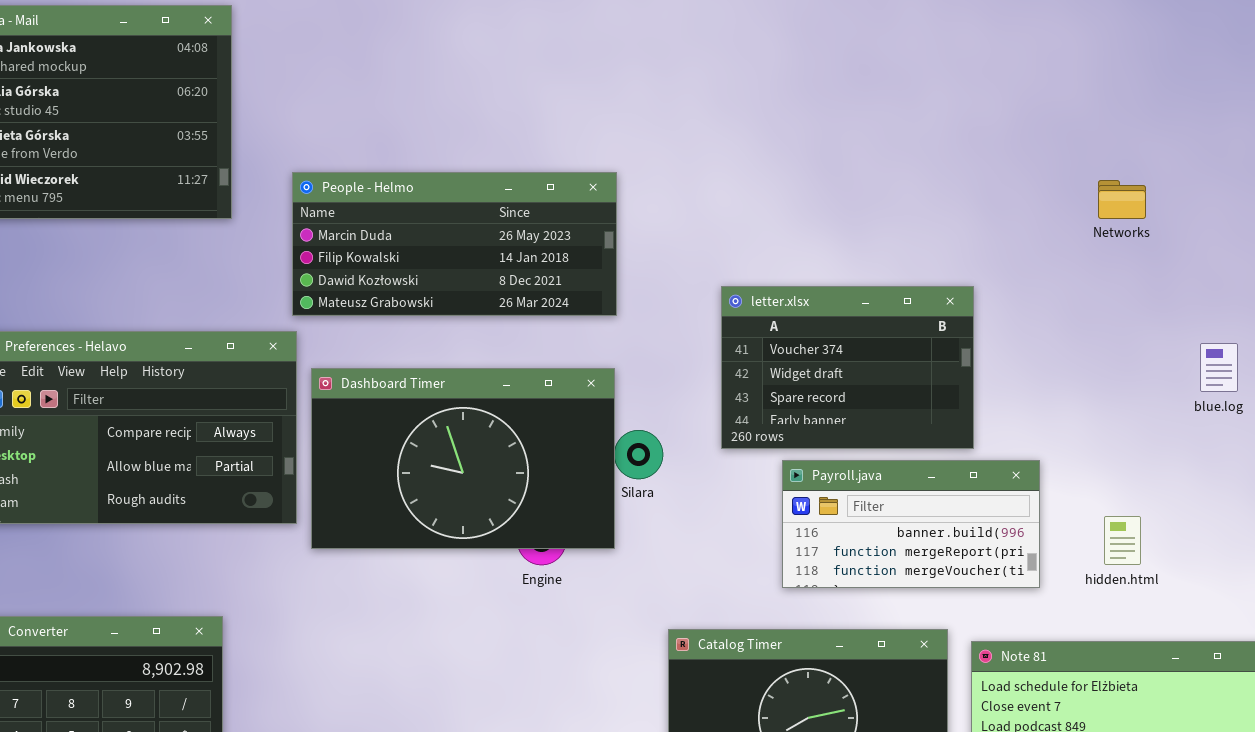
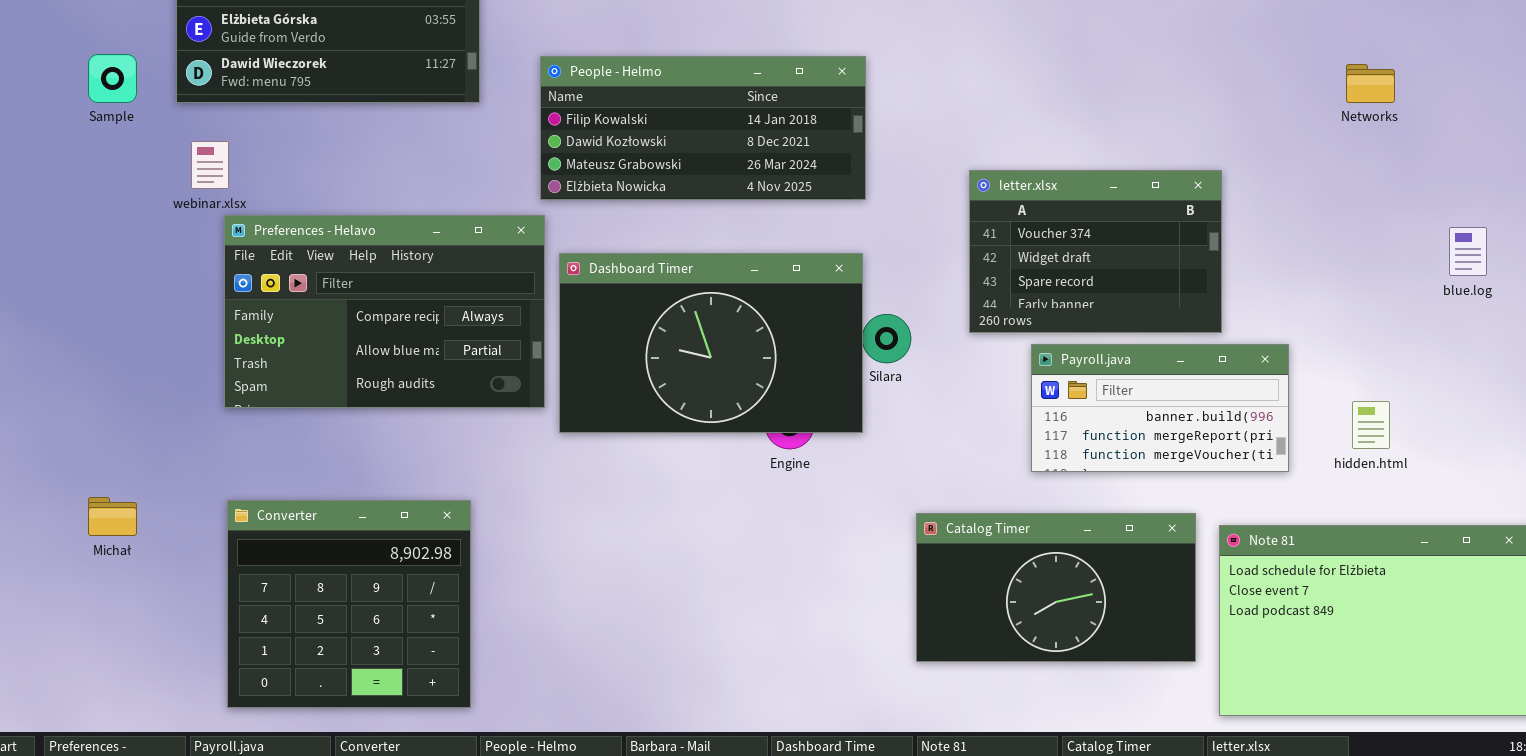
People - Helmo: [292,172,617,316] -> [540,56,866,200], scrolled down 1 row

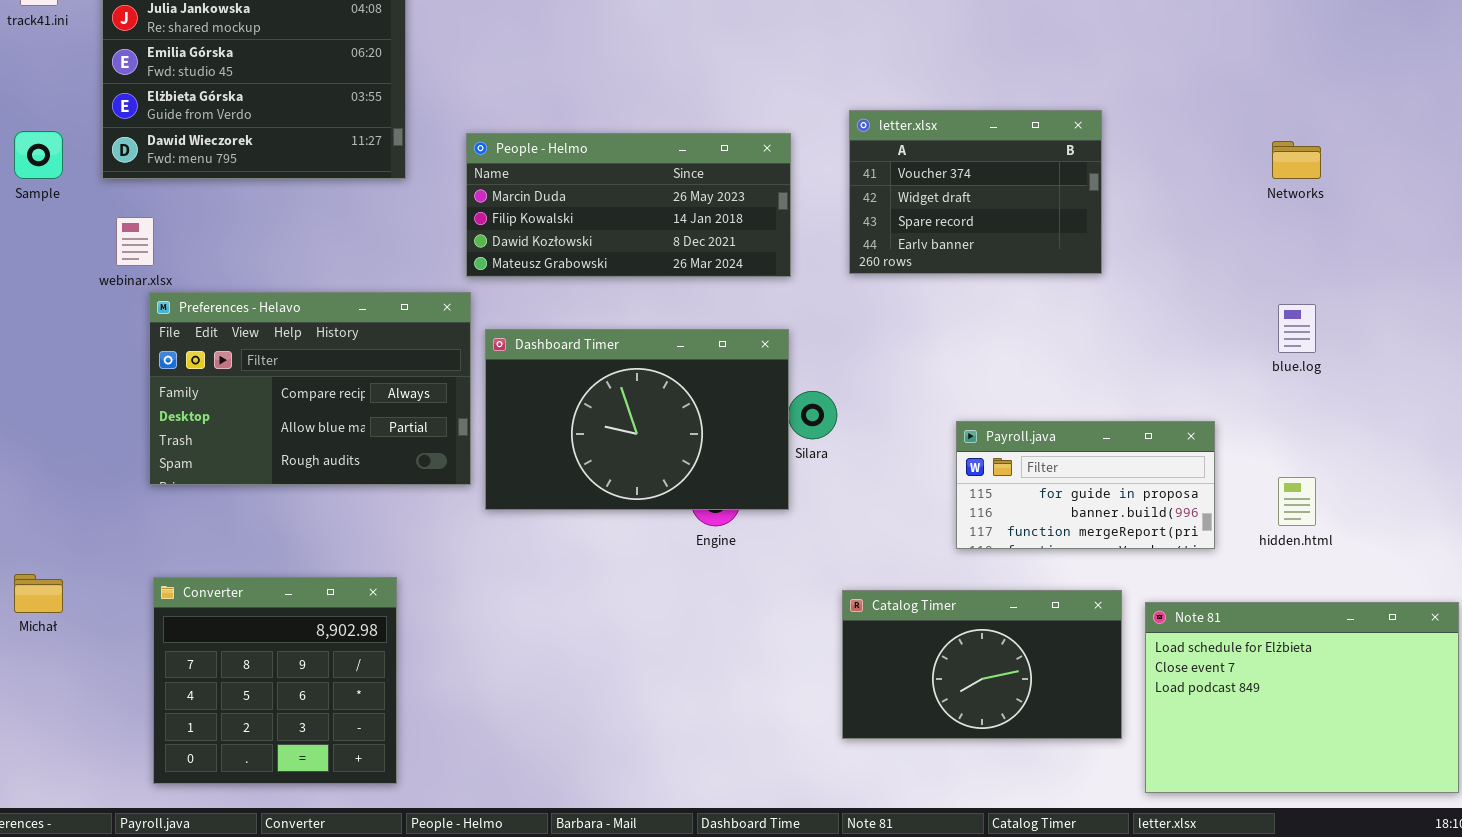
People - Helmo: [540,56,866,200] -> [466,133,791,277], scrolled up 1 row
letter.xlsx: [969,170,1222,333] -> [849,110,1102,274], moved
blue.log: [1449,227,1487,276] -> [1278,304,1316,353], moved
Payroll.java: [1031,344,1289,472] -> [956,421,1215,549], scrolled up 1 row

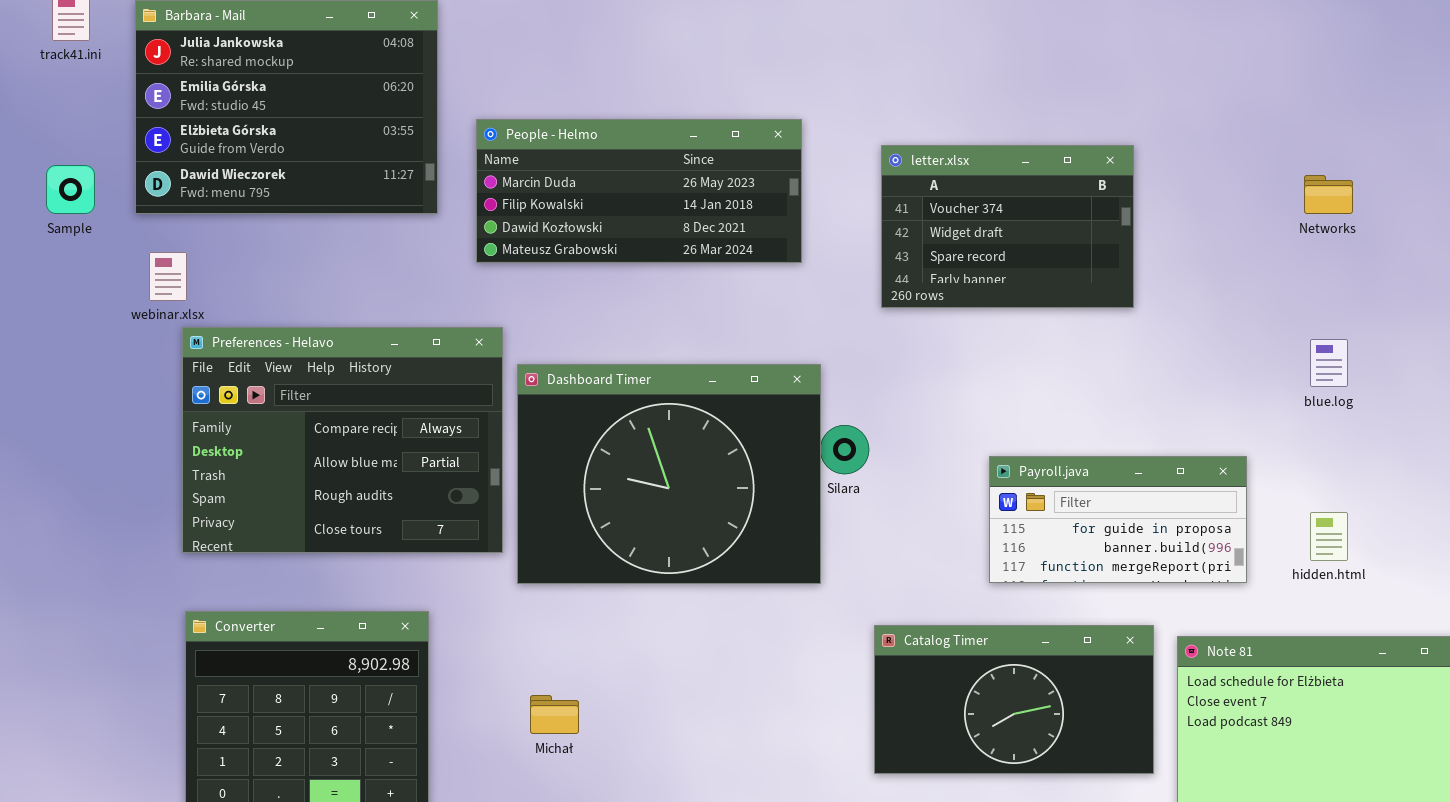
People - Helmo: [466,133,791,277] -> [476,119,802,263], moved
Preferences - Helavo: [149,292,471,485] -> [182,327,503,553], resized
Dashboard Timer: [485,329,789,510] -> [517,364,821,584], resized
Michał: [14,574,63,613] -> [530,695,579,734], moved

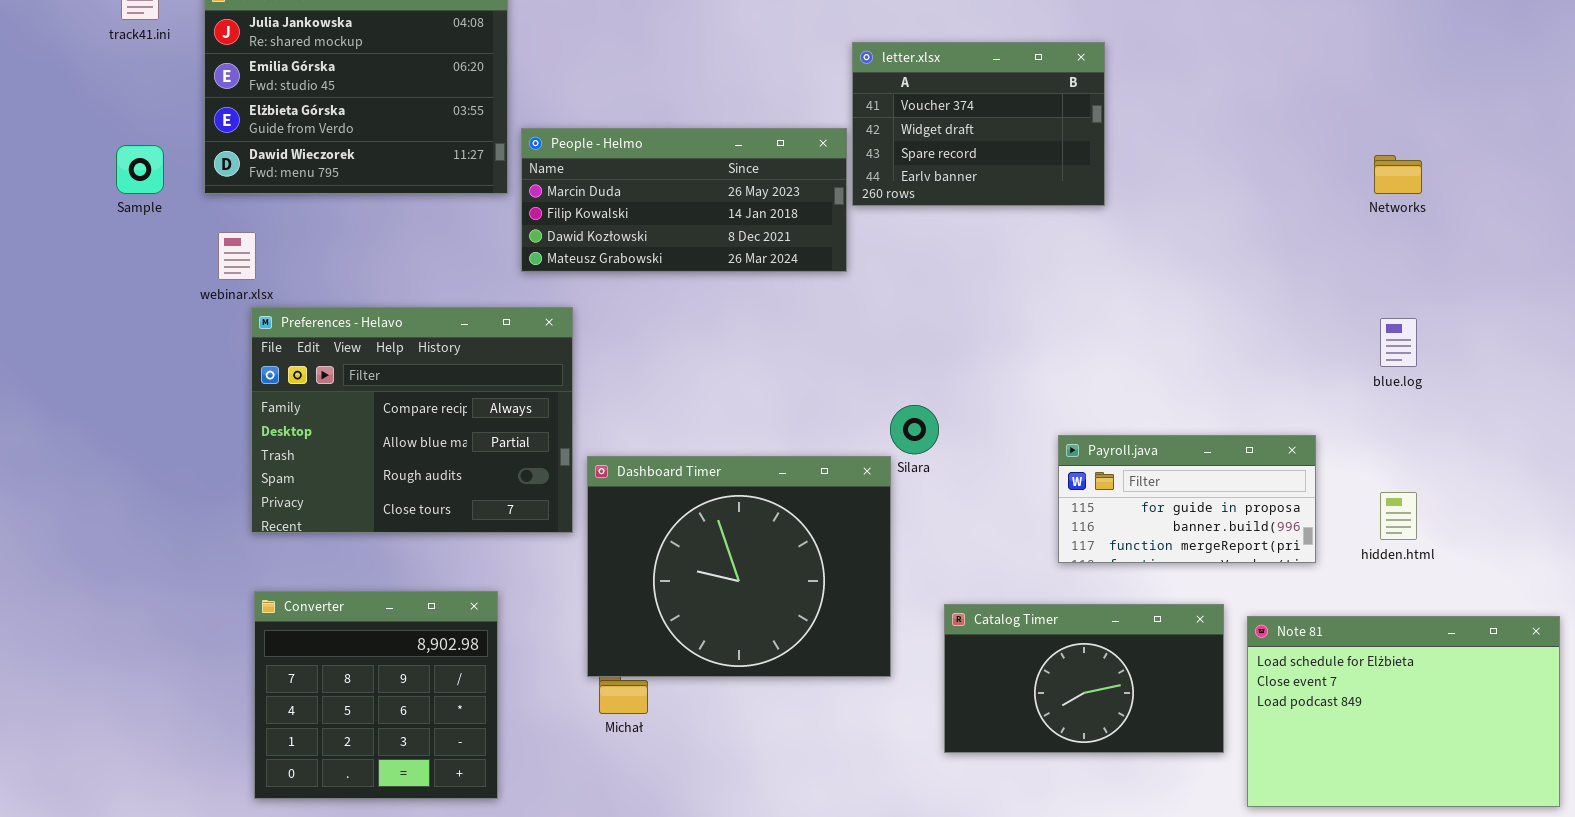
People - Helmo: [476,119,802,263] -> [521,128,847,272], moved
letter.xlsx: [881,145,1134,308] -> [852,42,1105,206], moved
Dashboard Timer: [517,364,821,584] -> [587,456,891,677], moved

